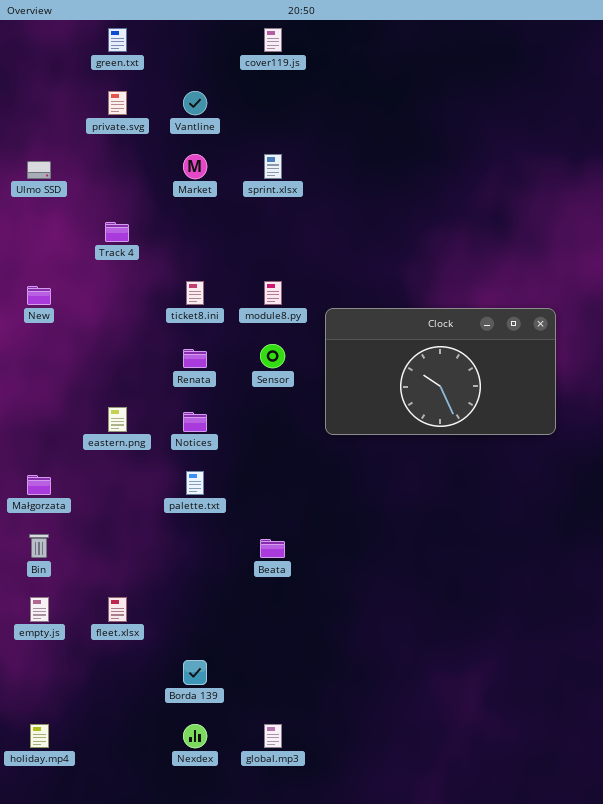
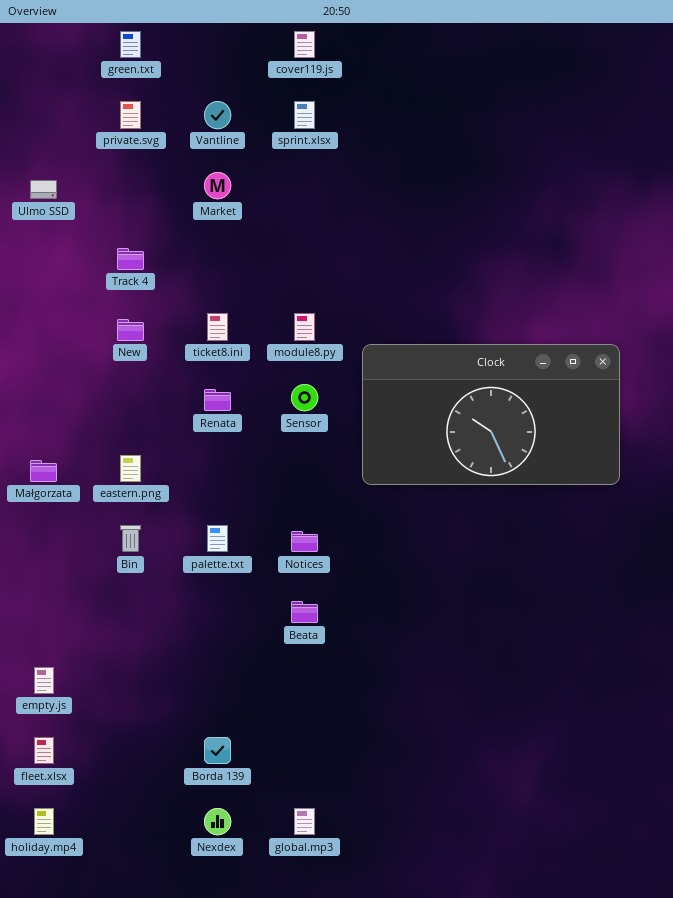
sprint.xlsx: [264,154,282,179] -> [294,101,315,129], moved
New: [27,286,51,305] -> [117,319,144,341], moved
Notices: [183,412,207,432] -> [291,531,318,552], moved
Małgorzata: [27,475,51,495] -> [30,460,57,482], moved
Bin: [29,534,49,558] -> [120,525,141,552], moved
fleet.xlsx: [108,597,127,622] -> [34,737,54,764], moved

